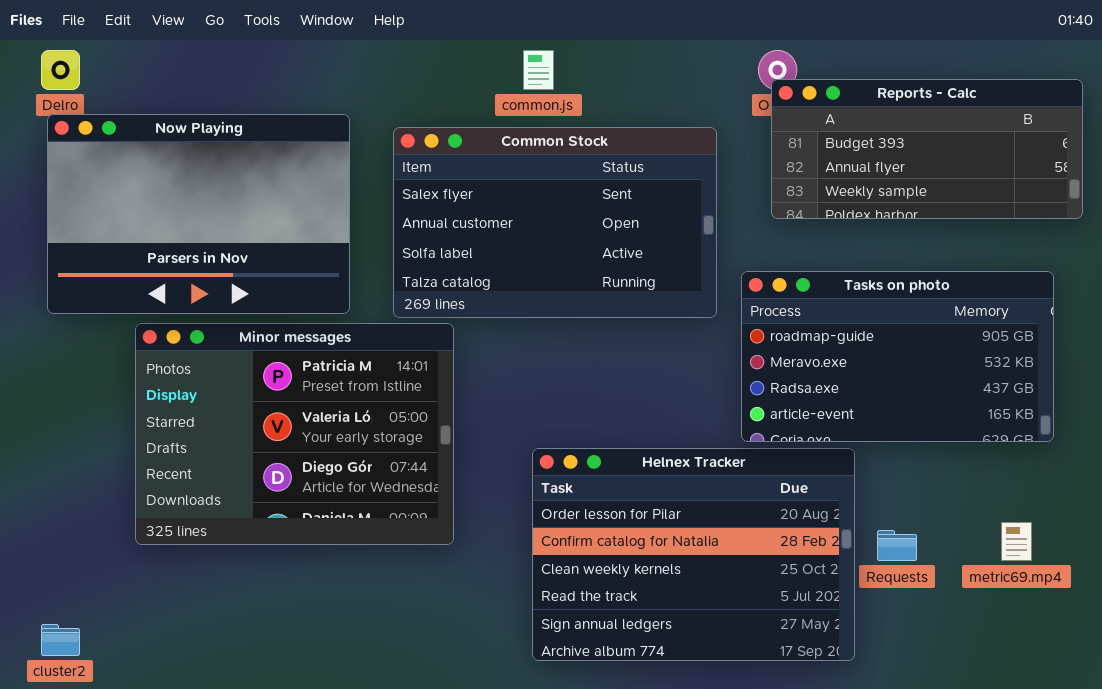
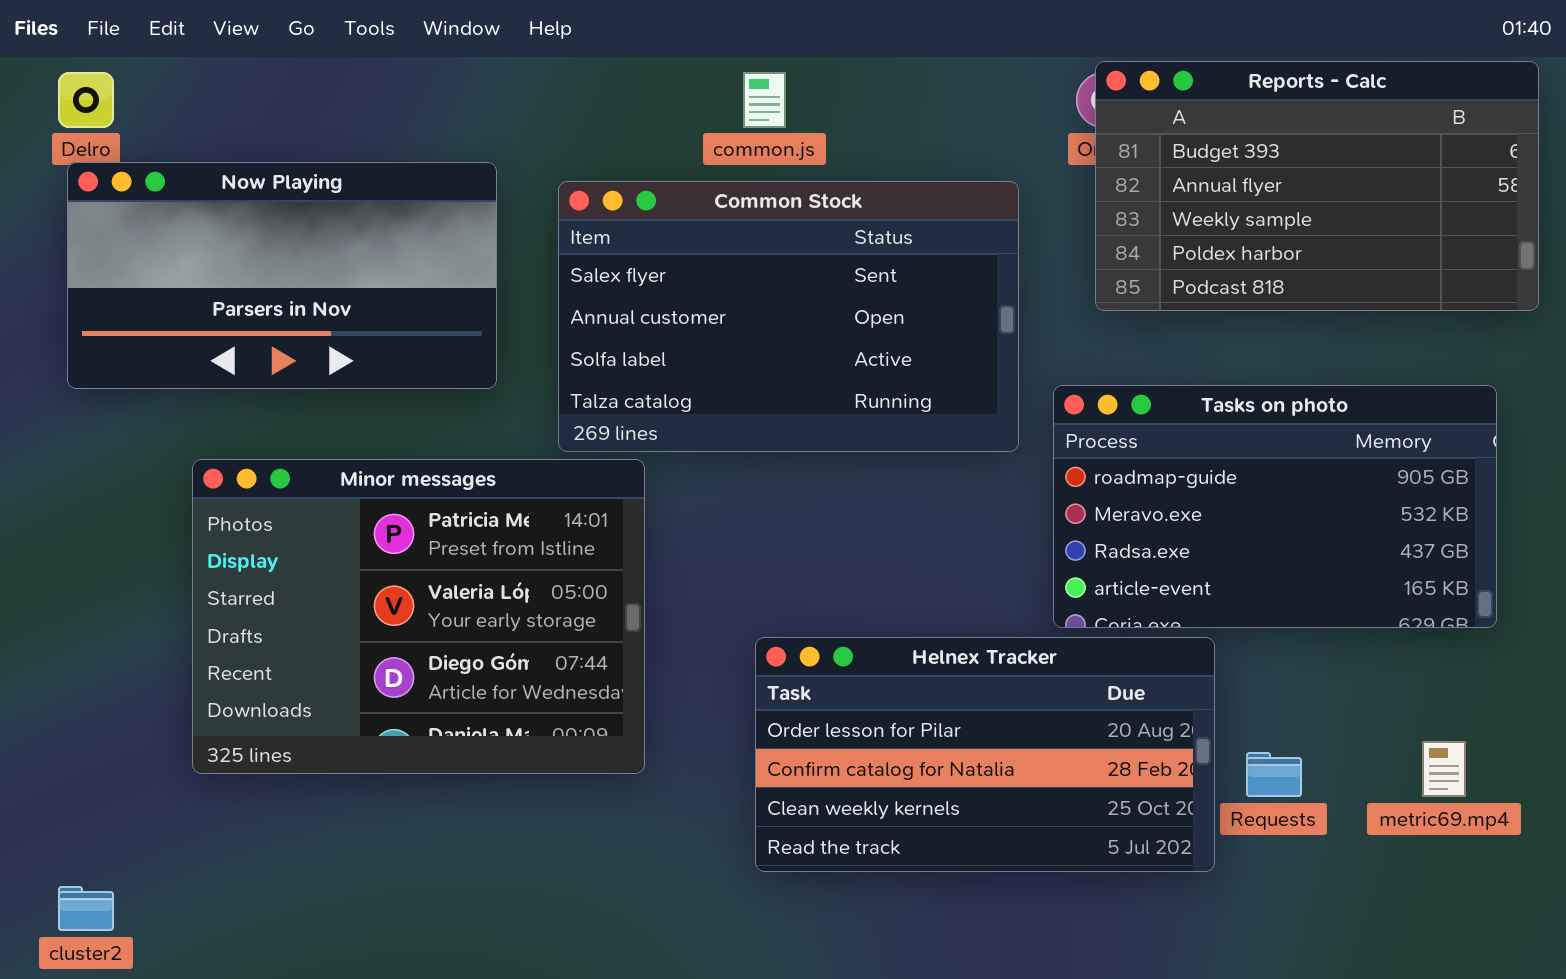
Reports - Calc: [771,79,1083,219] -> [1095,61,1539,311], resized
Now Playing: [47,114,350,314] -> [67,162,497,389], resized
Helnex Tracker: [532,448,855,661] -> [755,637,1215,872], resized

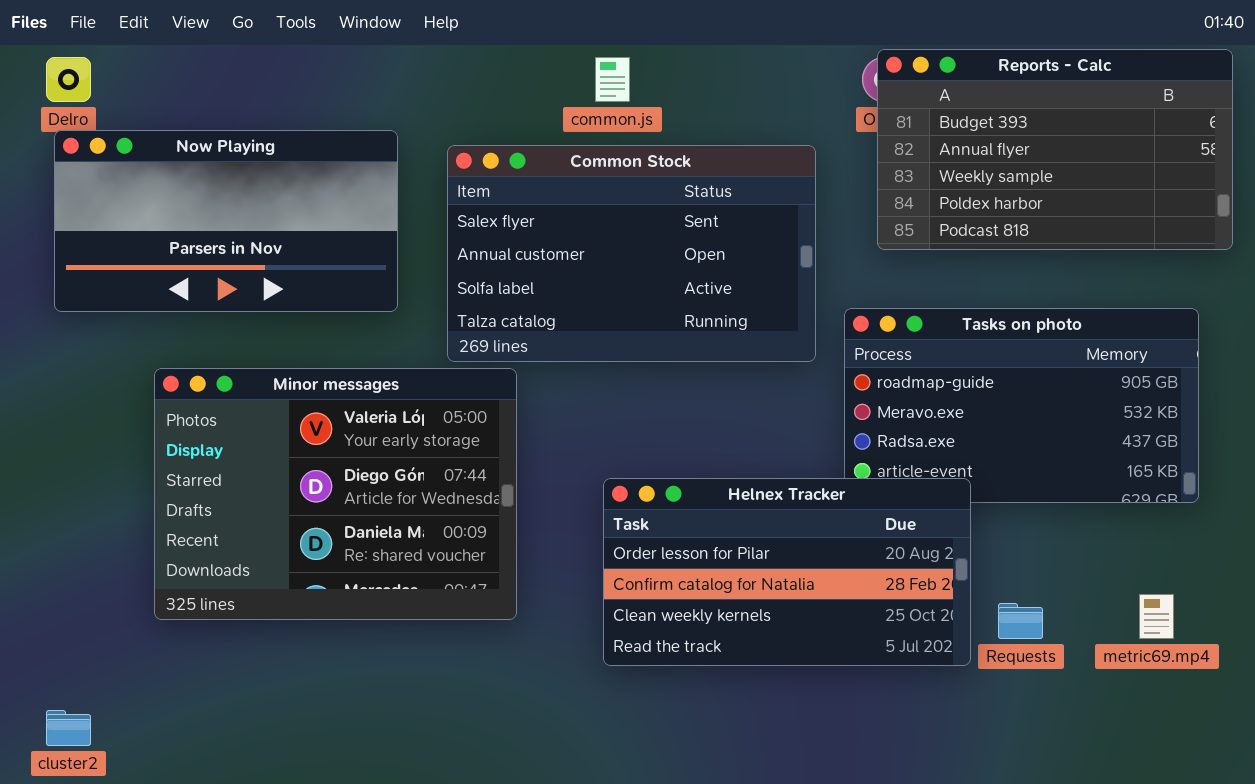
Minor messages: [192,459,645,774] -> [154,368,517,620], scrolled down 1 row
Helnex Tracker: [755,637,1215,872] -> [603,478,971,666], moved

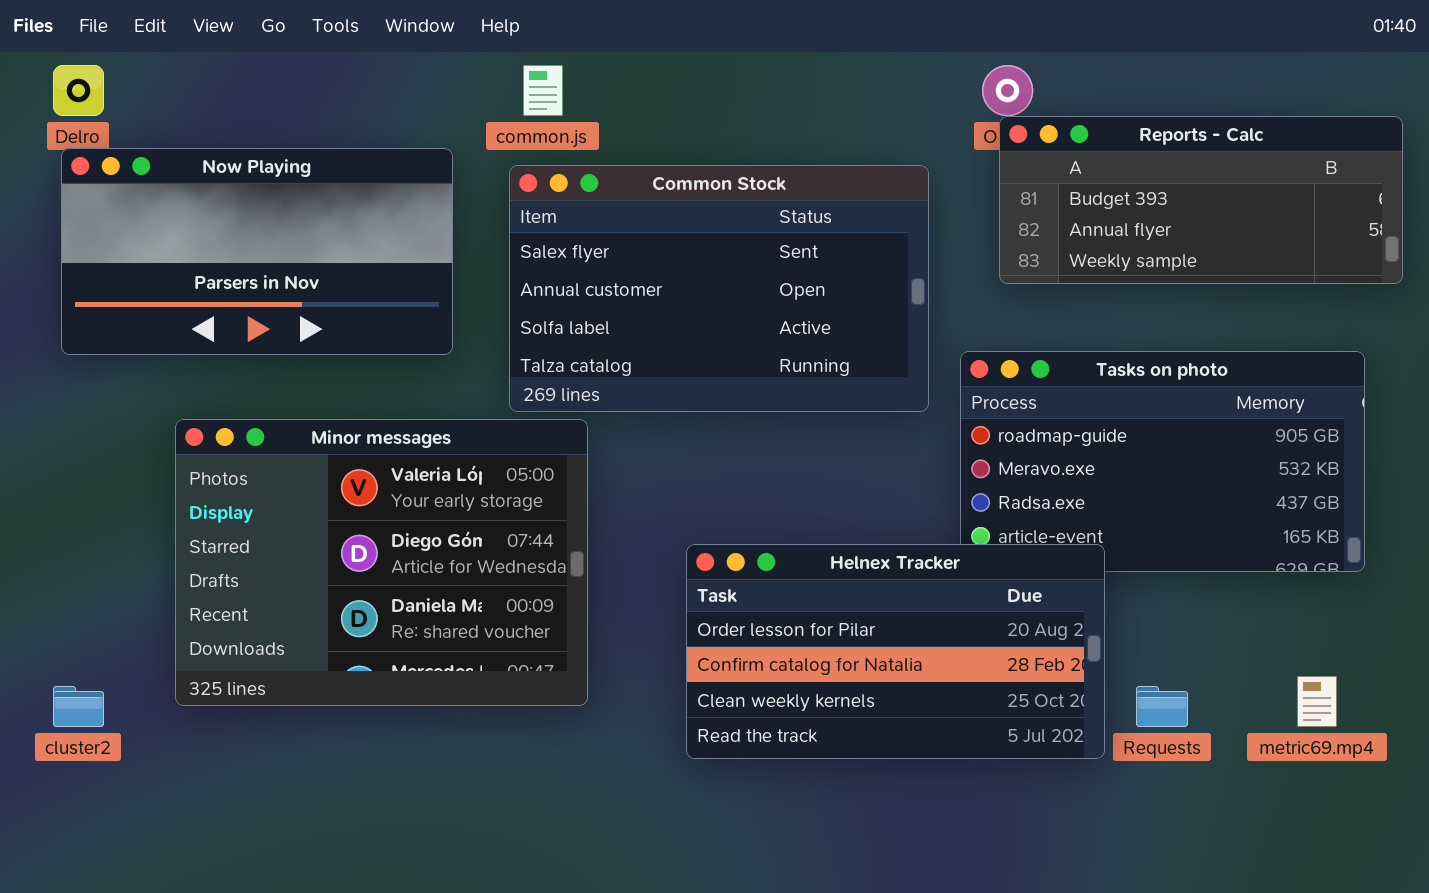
Reports - Calc: [877,49,1233,250] -> [999,116,1403,284], resized
common.js: [595,57,630,102] -> [523,65,563,116], moved
cluster2: [46,710,91,746] -> [53,686,104,727], moved

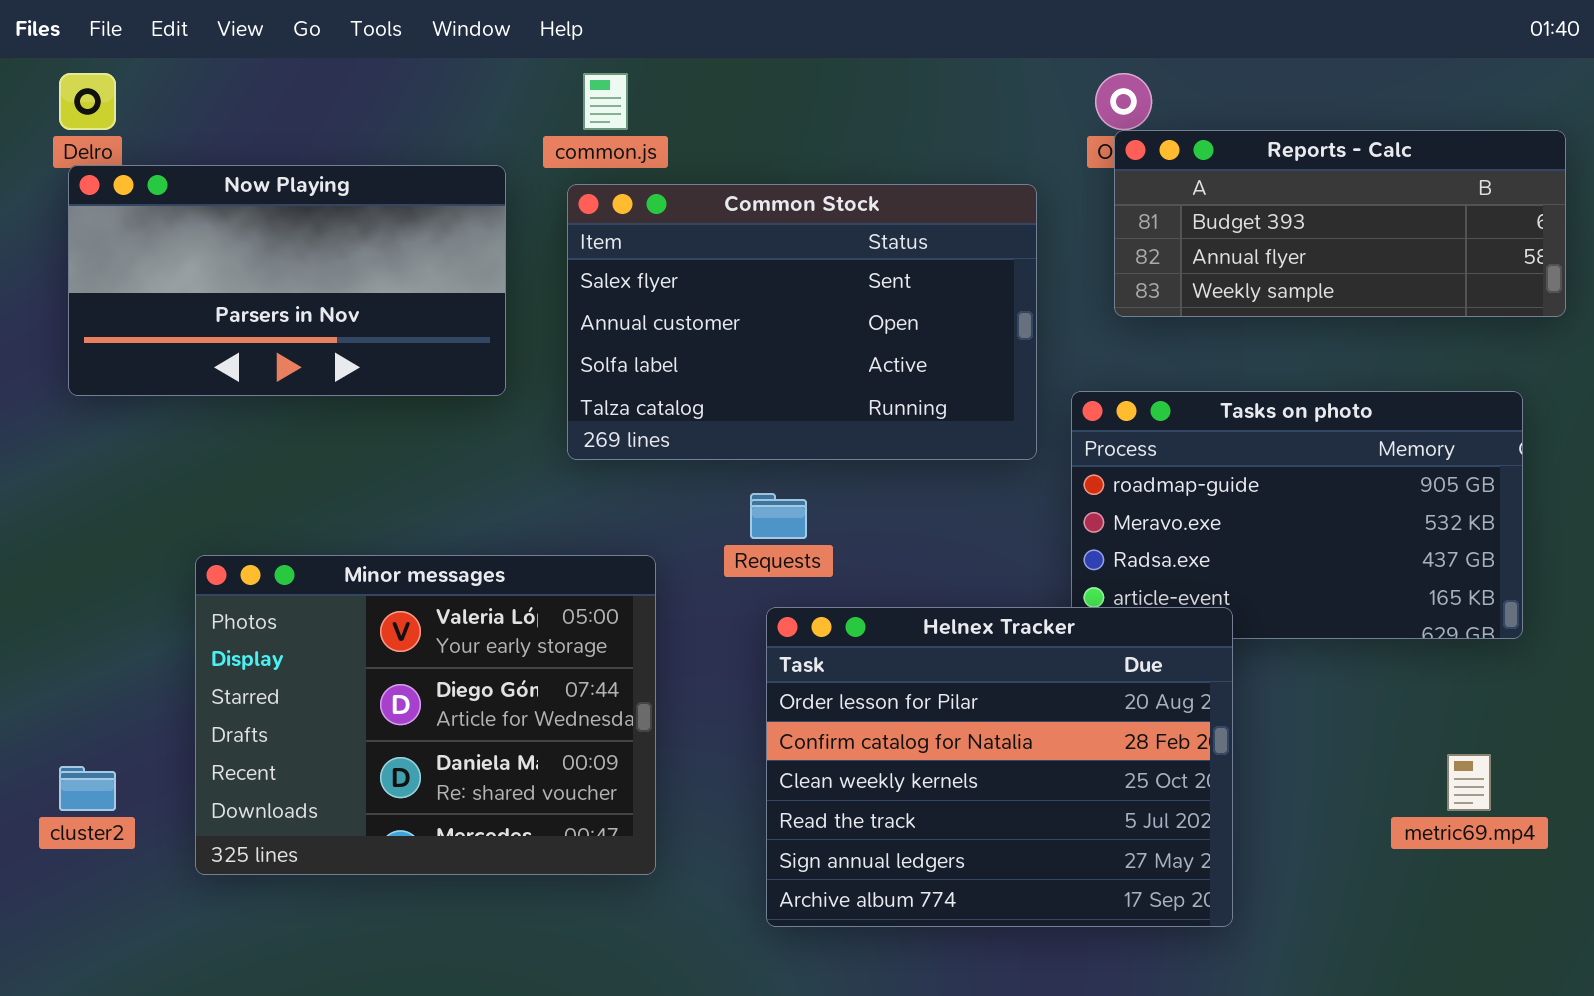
Minor messages: [175,419,588,706] -> [195,555,656,875], moved
Helnex Tracker: [686,544,1105,759] -> [766,607,1233,927], resized
Requests: [1136,686,1188,727] -> [750,493,807,539], moved

